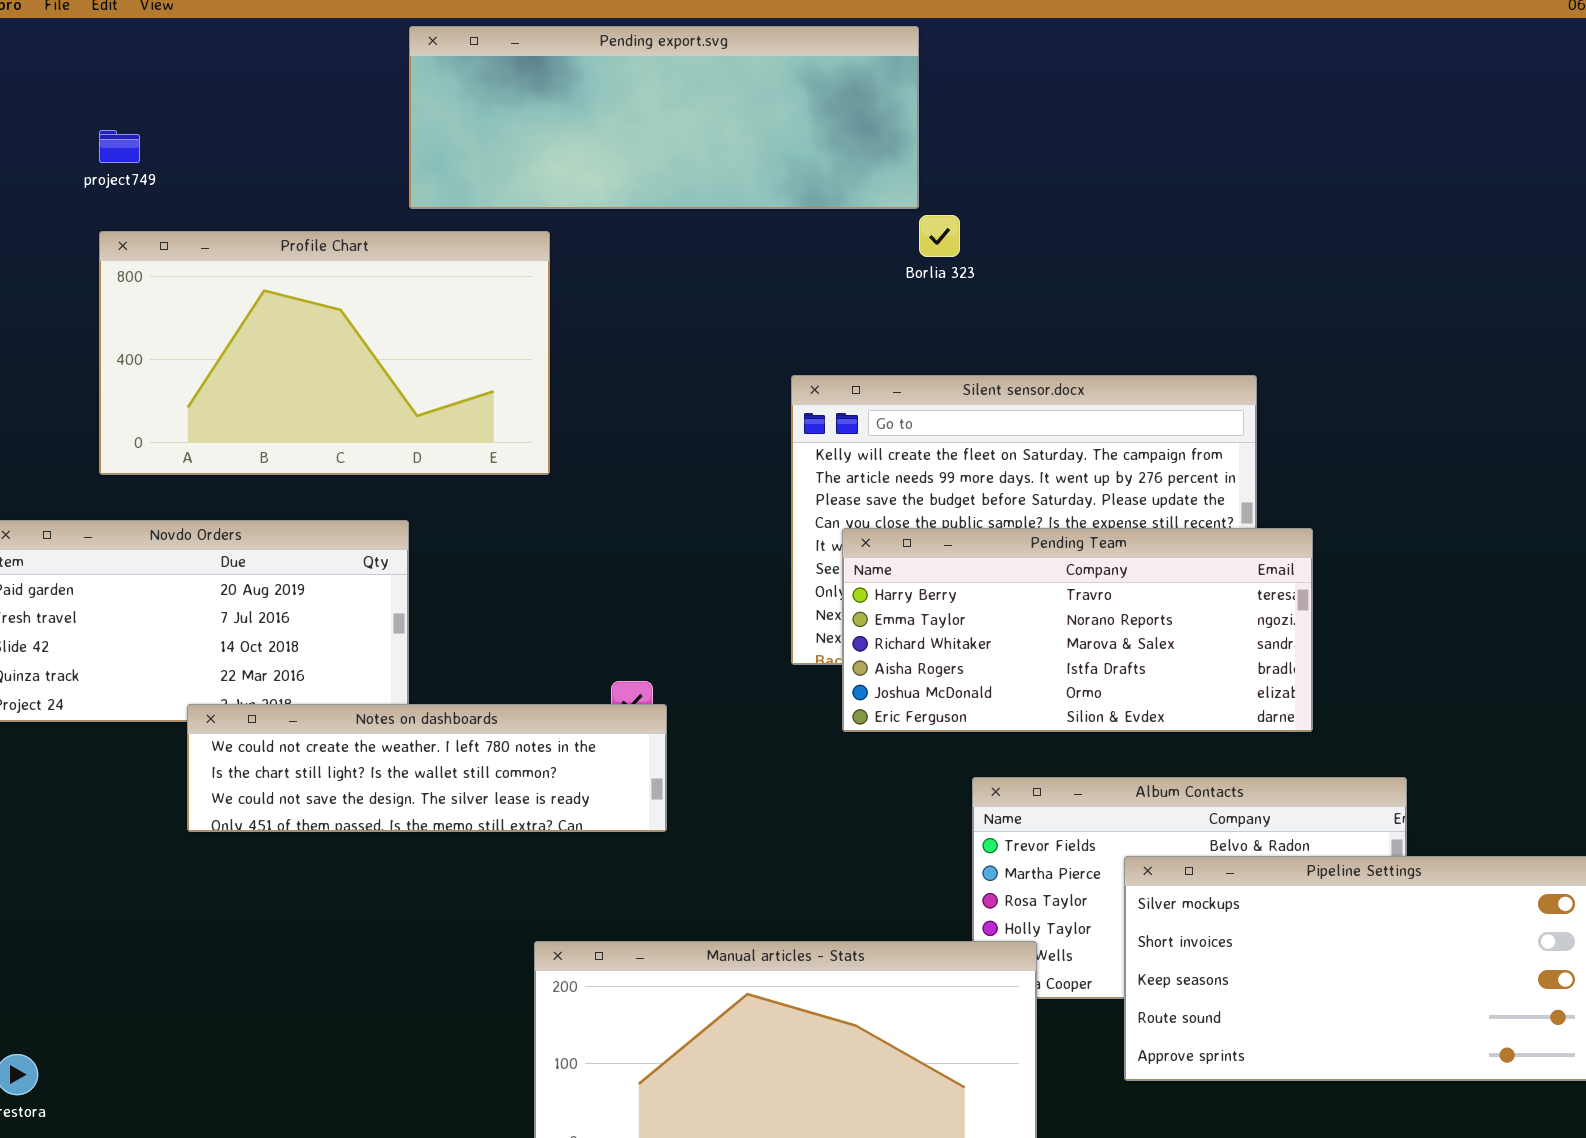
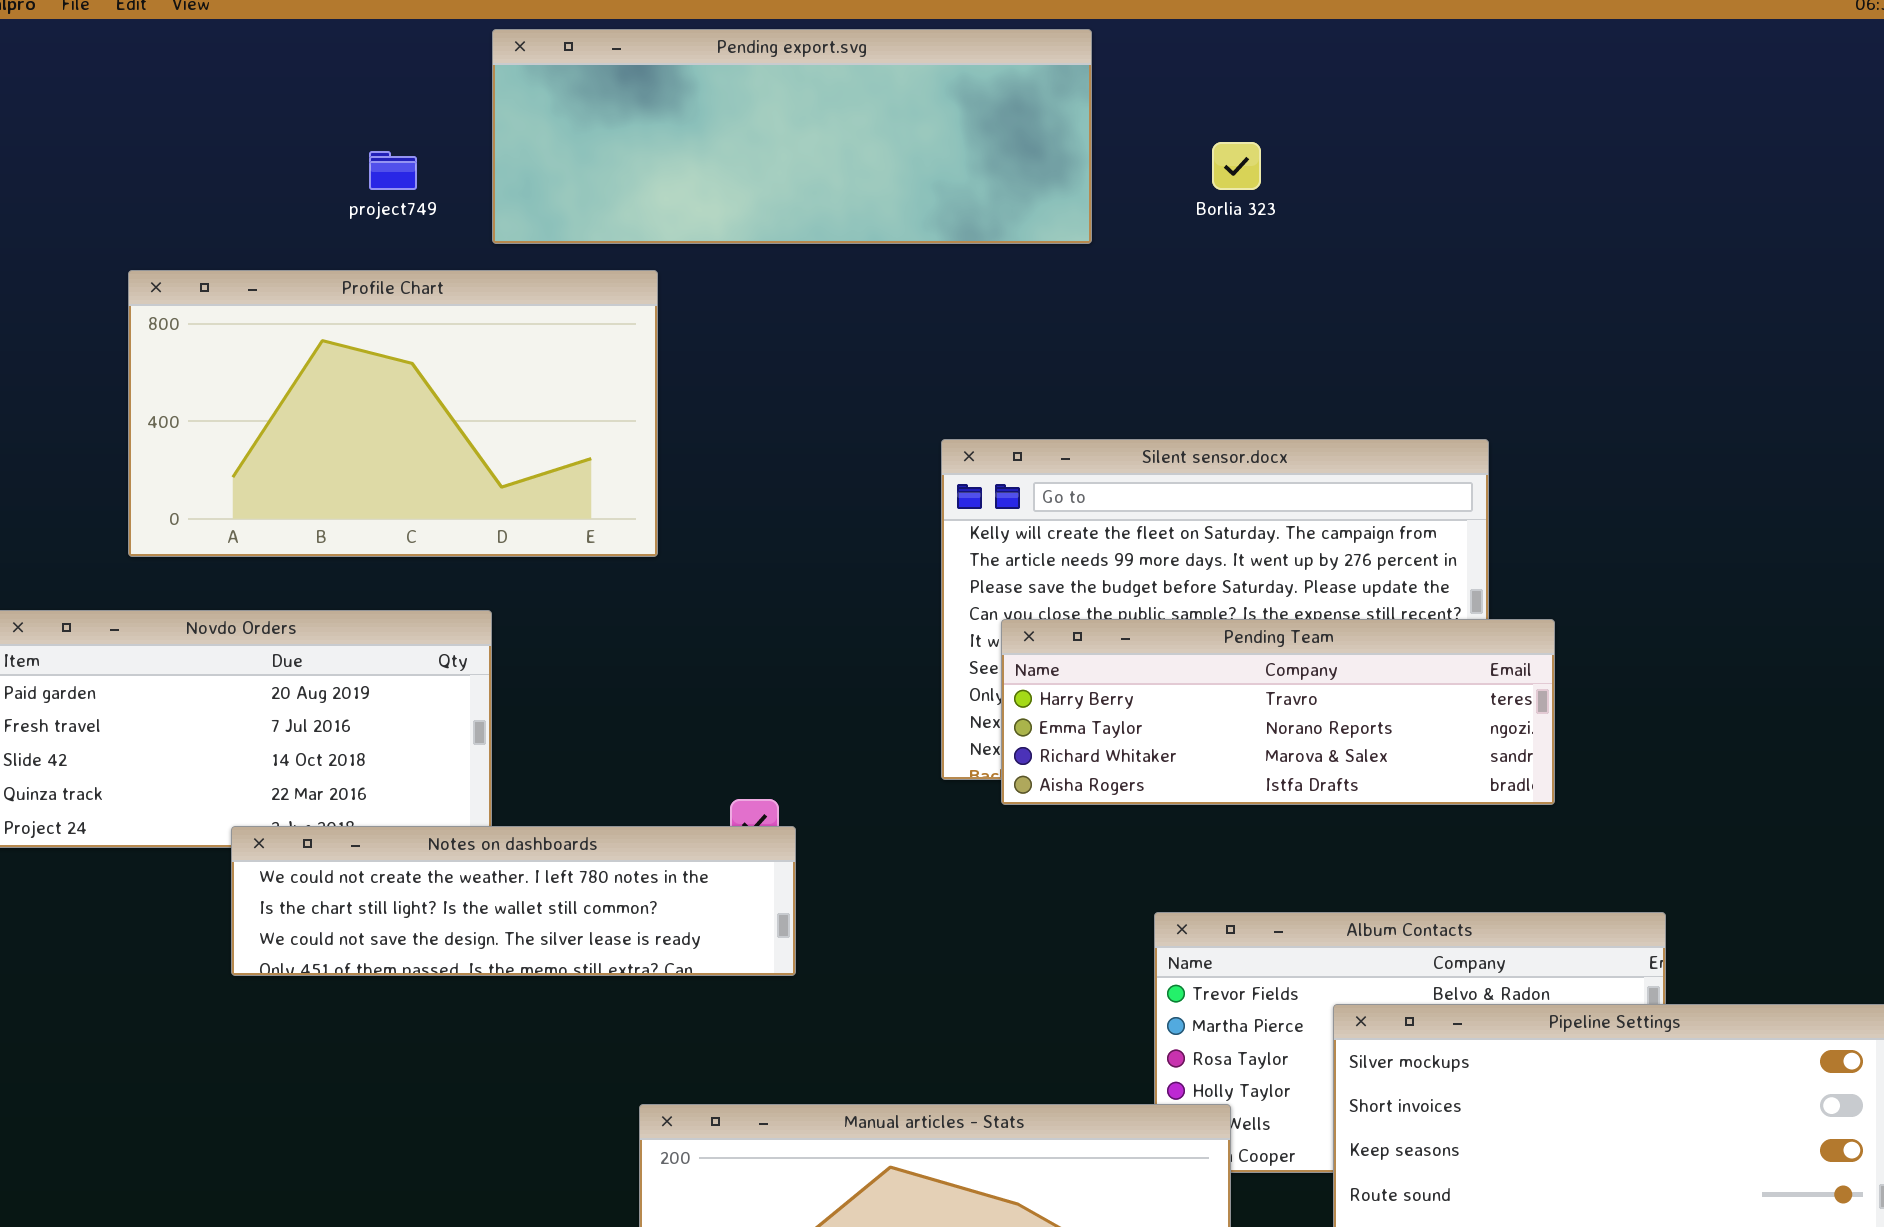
project749: [99,130,140,163] -> [369,151,417,190], moved
Borlia 323: [919,215,960,257] -> [1212,142,1261,190], moved
Pending Team: [842,528,1313,732] -> [1001,619,1555,805], resized

